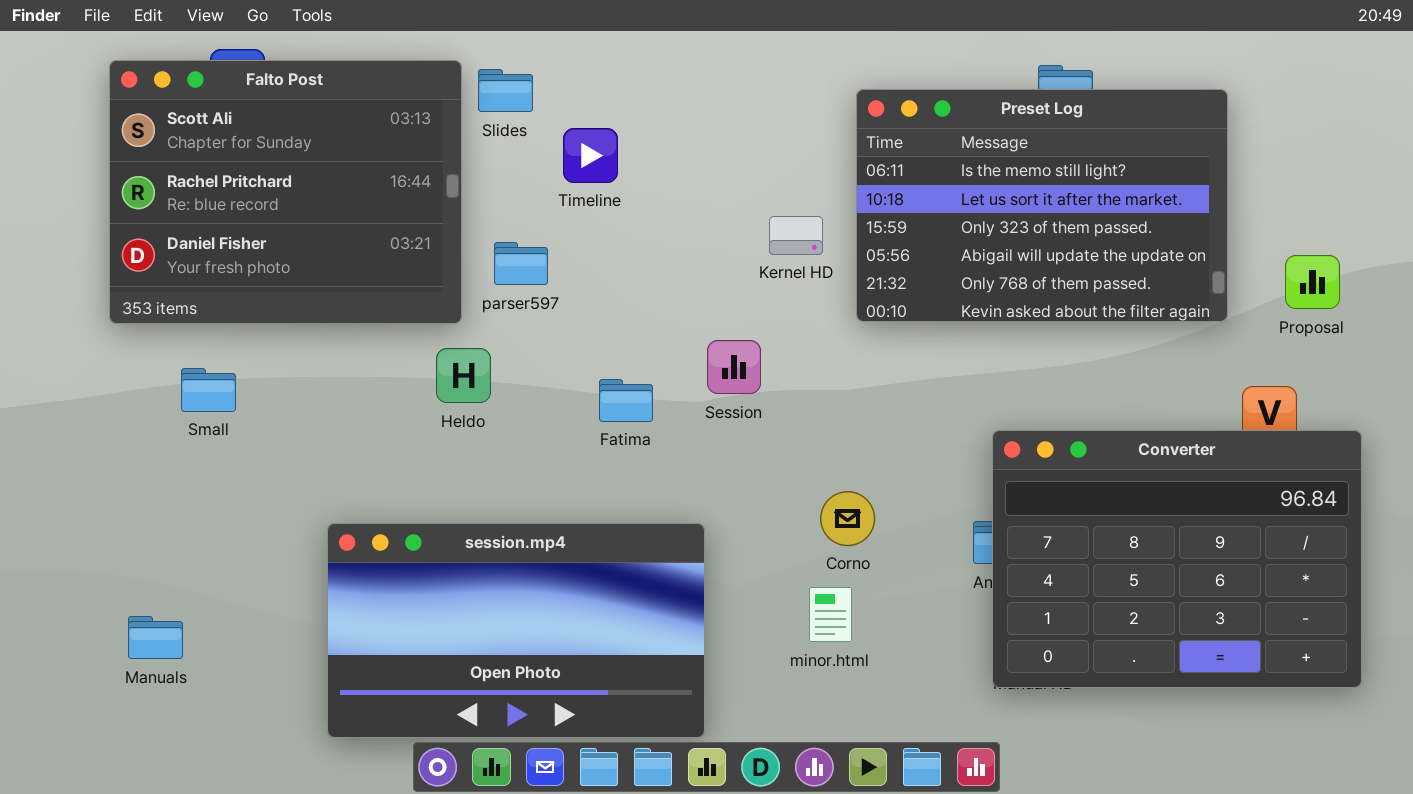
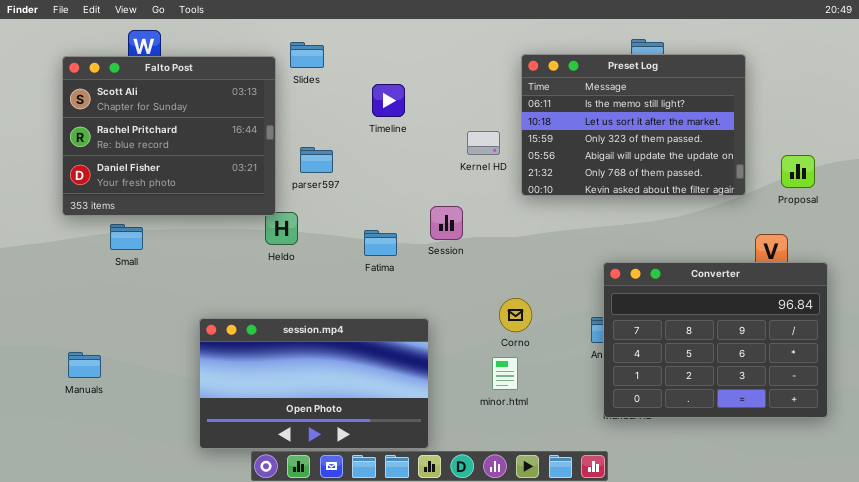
Falto Post: [109,60,462,324] -> [62,56,276,216], moved
Timeline: [563,128,618,183] -> [372,84,405,117], moved
Manuals: [128,616,183,659] -> [68,352,101,378], moved

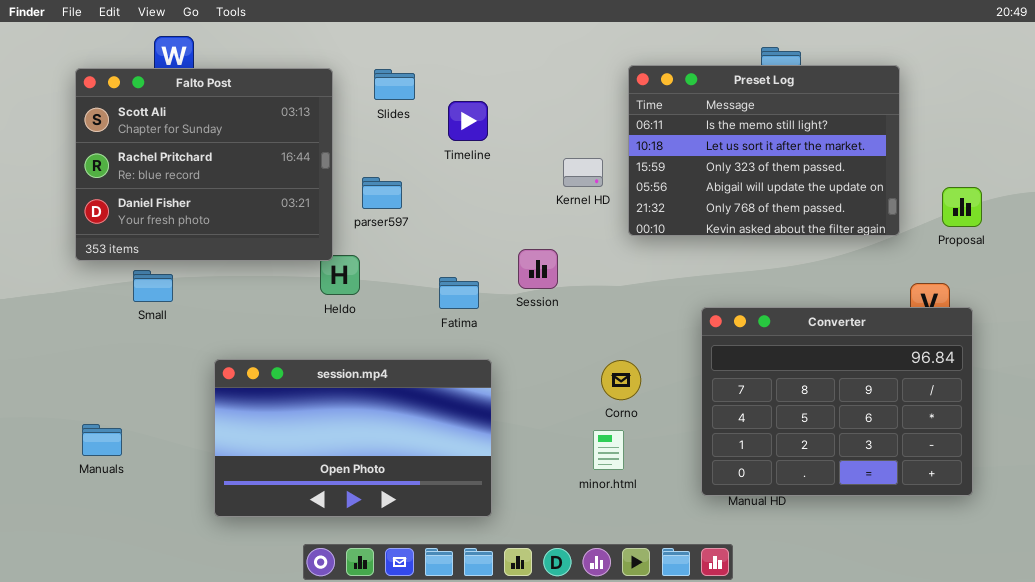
Slides: [290,42,324,68] -> [374,69,415,100], moved
Converter: [603,262,828,418] -> [701,307,973,496], moved
session.mp4: [199,318,429,449] -> [214,359,492,517], moved

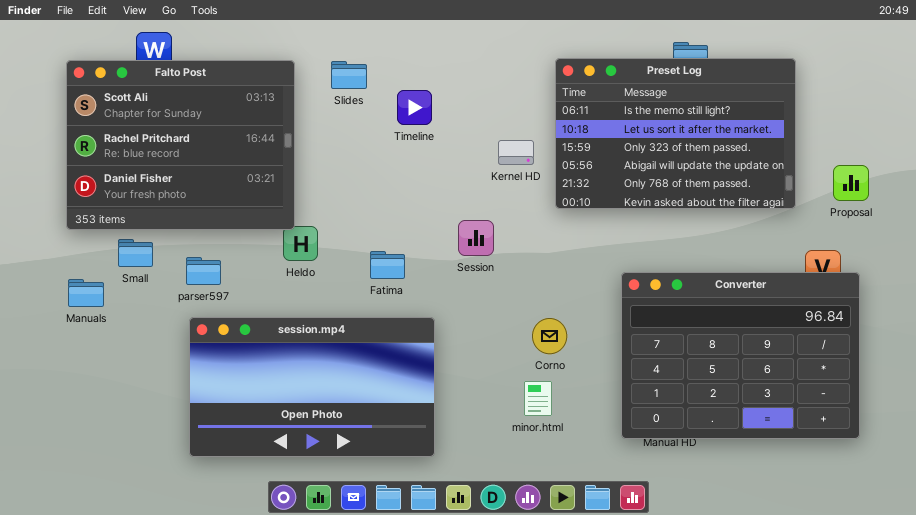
parser597: [362,177,402,209] -> [186,257,221,285], moved
Fatima: [439,277,479,309] -> [370,251,405,279], moved
Manuals: [82,424,122,456] -> [68,279,104,307], moved

